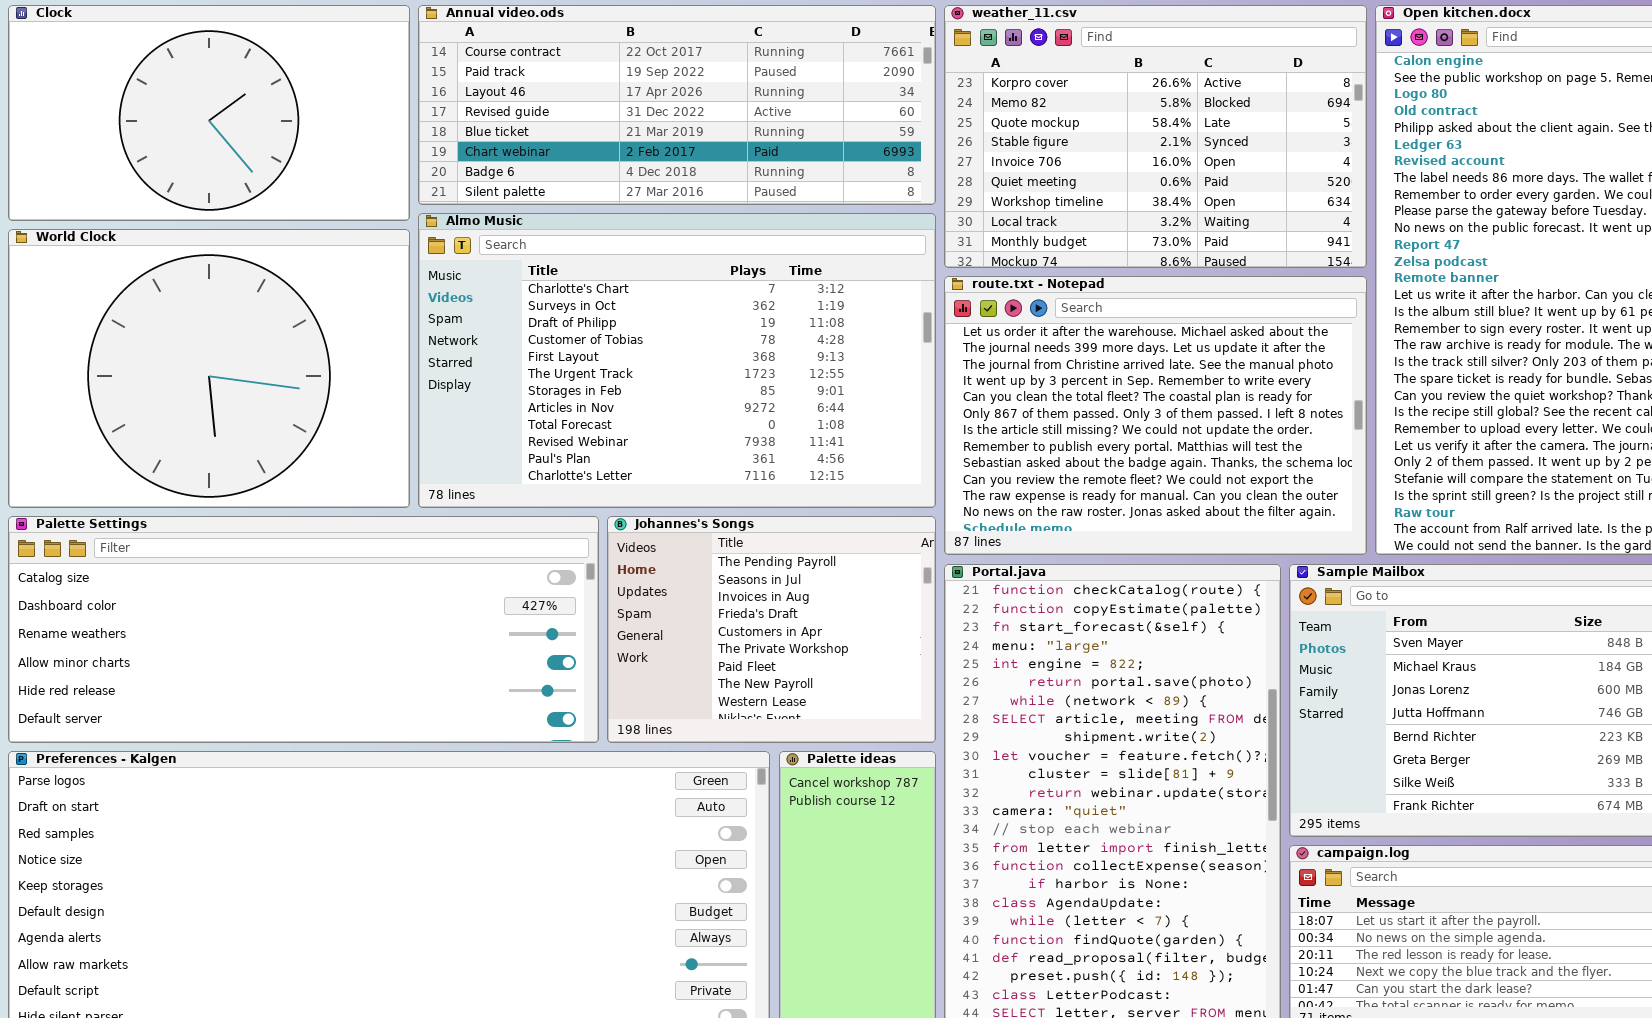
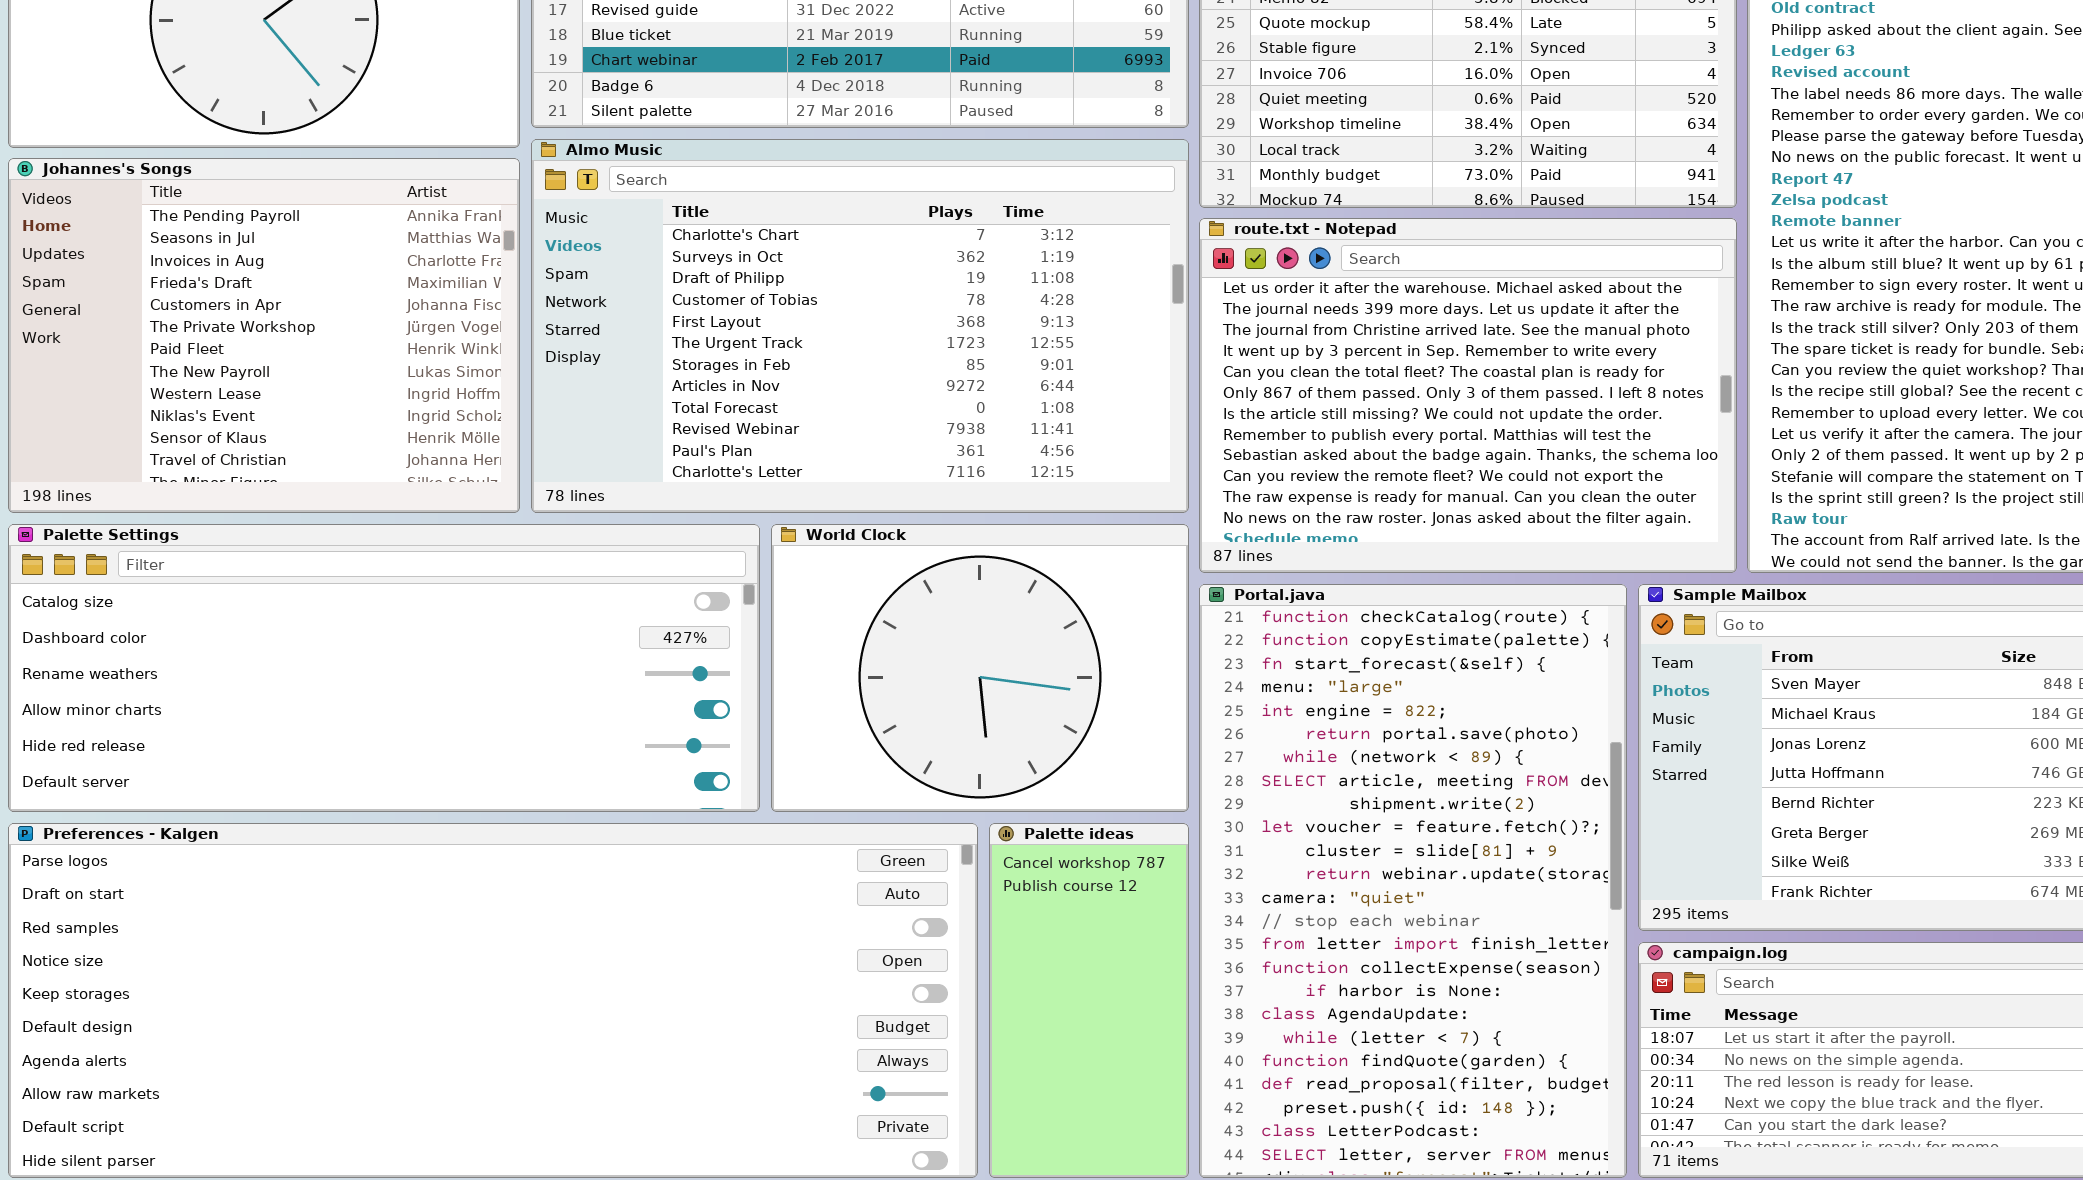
World Clock: [8,229,410,508] -> [771,524,1189,812], moved, resized
Johannes's Songs: [607,516,936,743] -> [8,158,520,513], moved, resized

